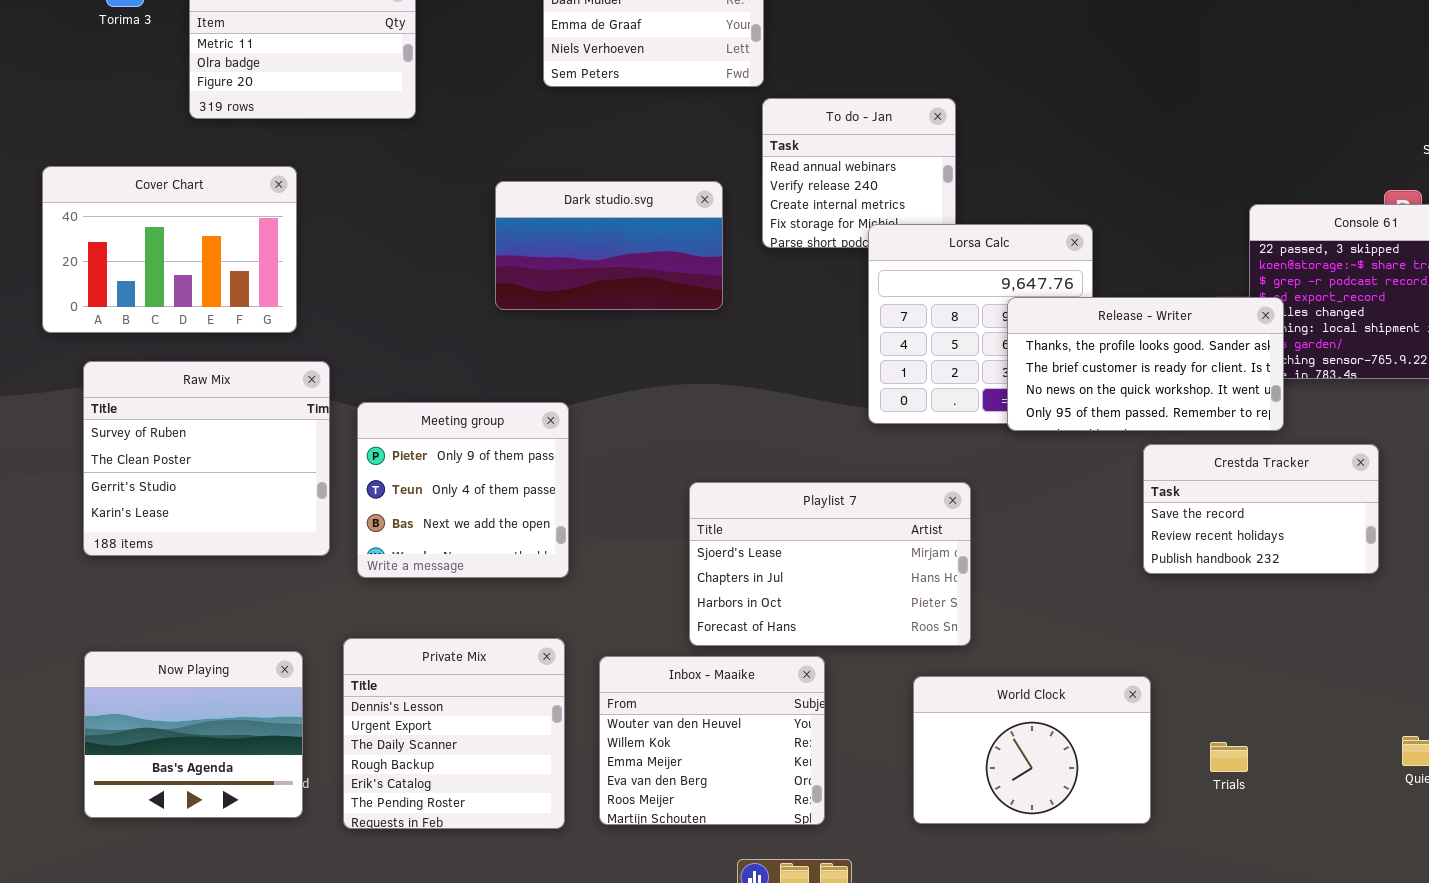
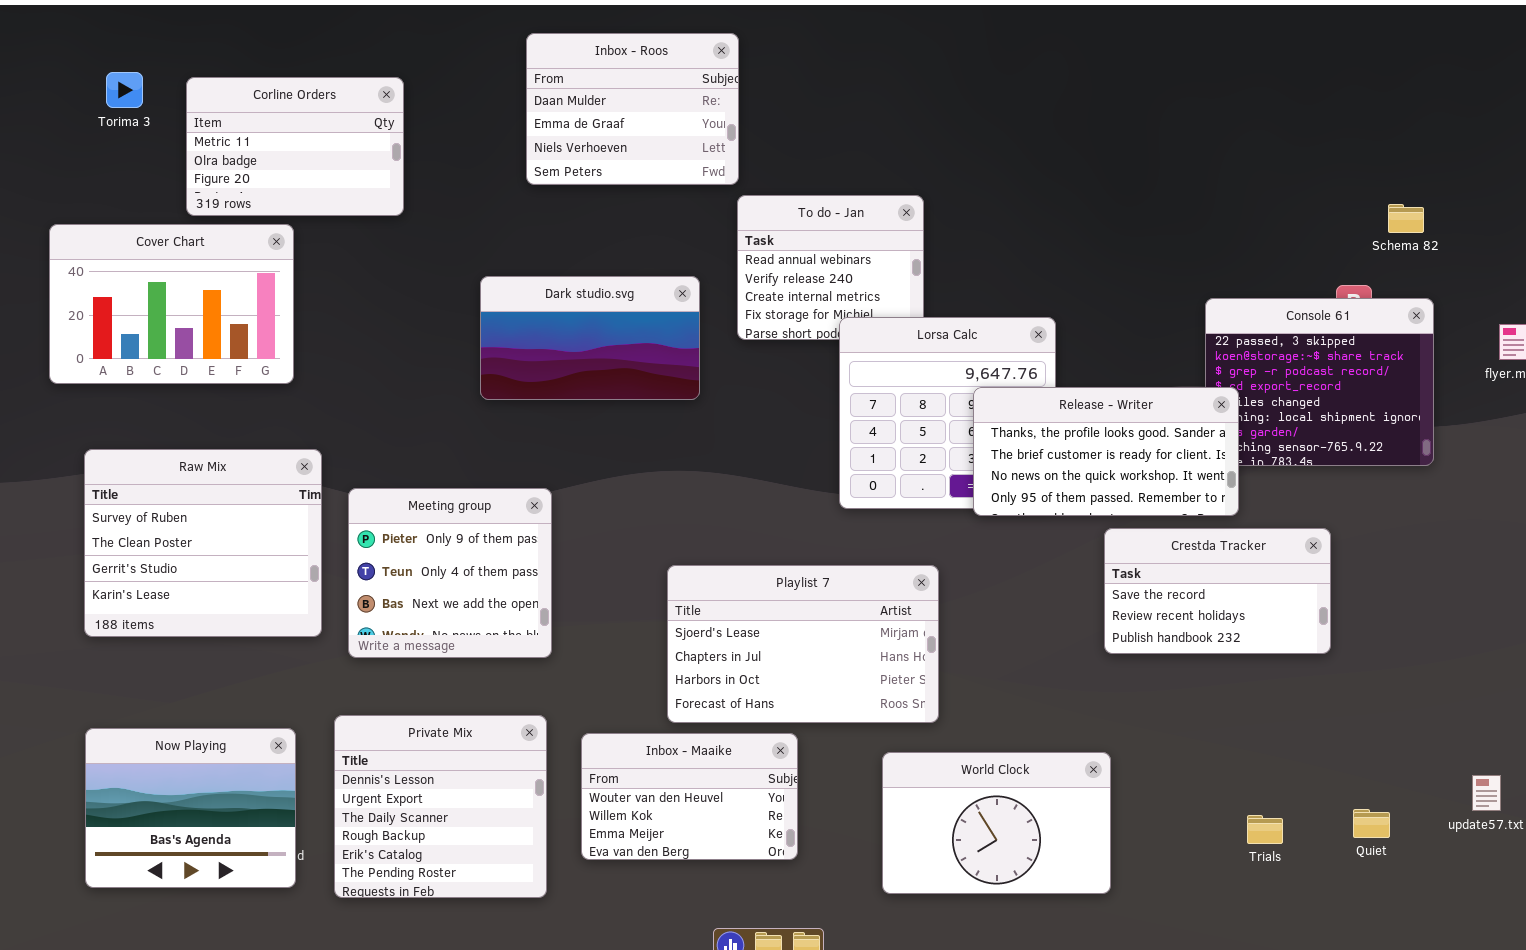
Cover Chart: [42,166,297,333] -> [49,224,294,384], moved
Inbox - Maaike: [599,656,825,825] -> [581,733,798,860], resized
Trials: [1210,742,1248,772] -> [1247,815,1283,844], moved

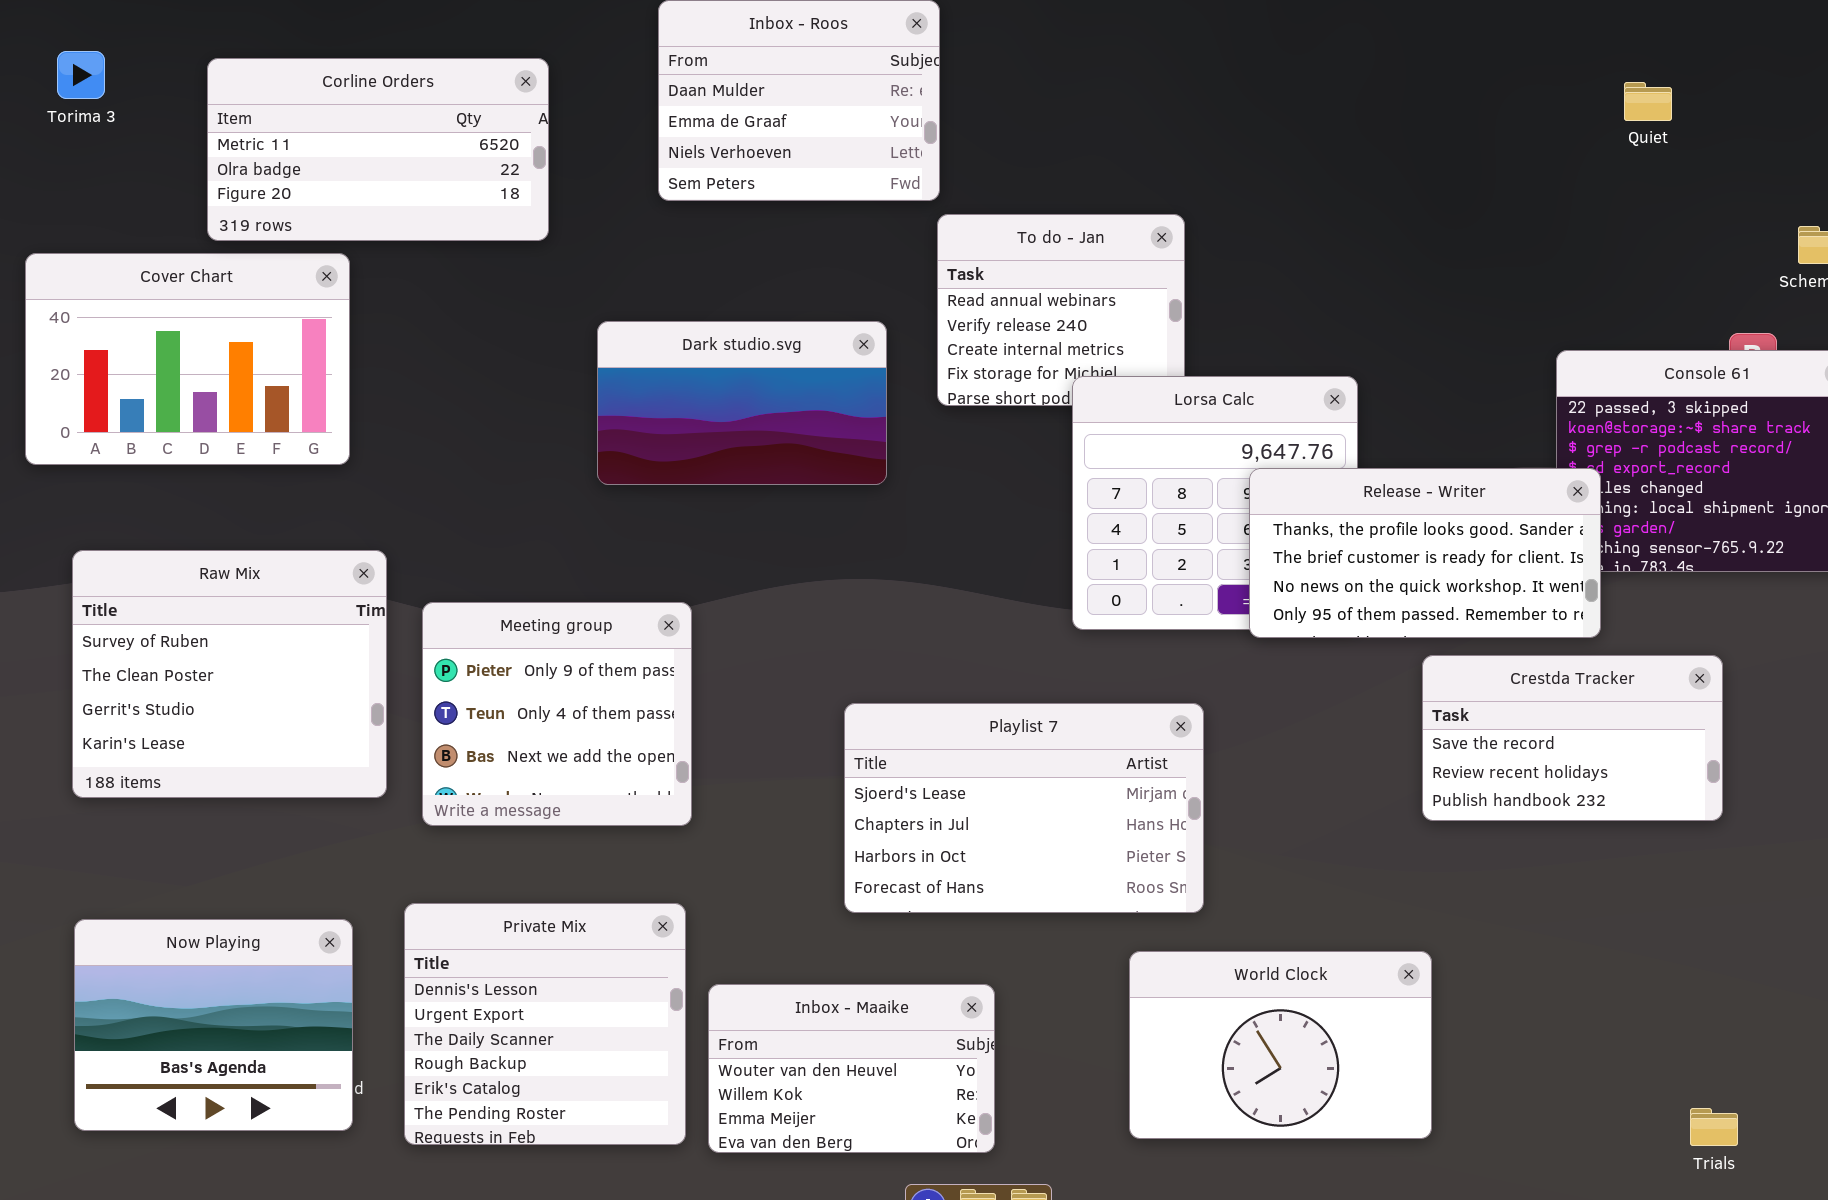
Torima 3: [106,72,143,108] -> [57,51,105,99], moved
Corline Orders: [186,77,404,216] -> [207,58,549,241], resized
Inbox - Maaike: [581,733,798,860] -> [708,984,995,1153], moved
Quiet: [1353,809,1390,838] -> [1624,82,1672,121], moved
Trials: [1247,815,1283,844] -> [1690,1108,1738,1146], moved

